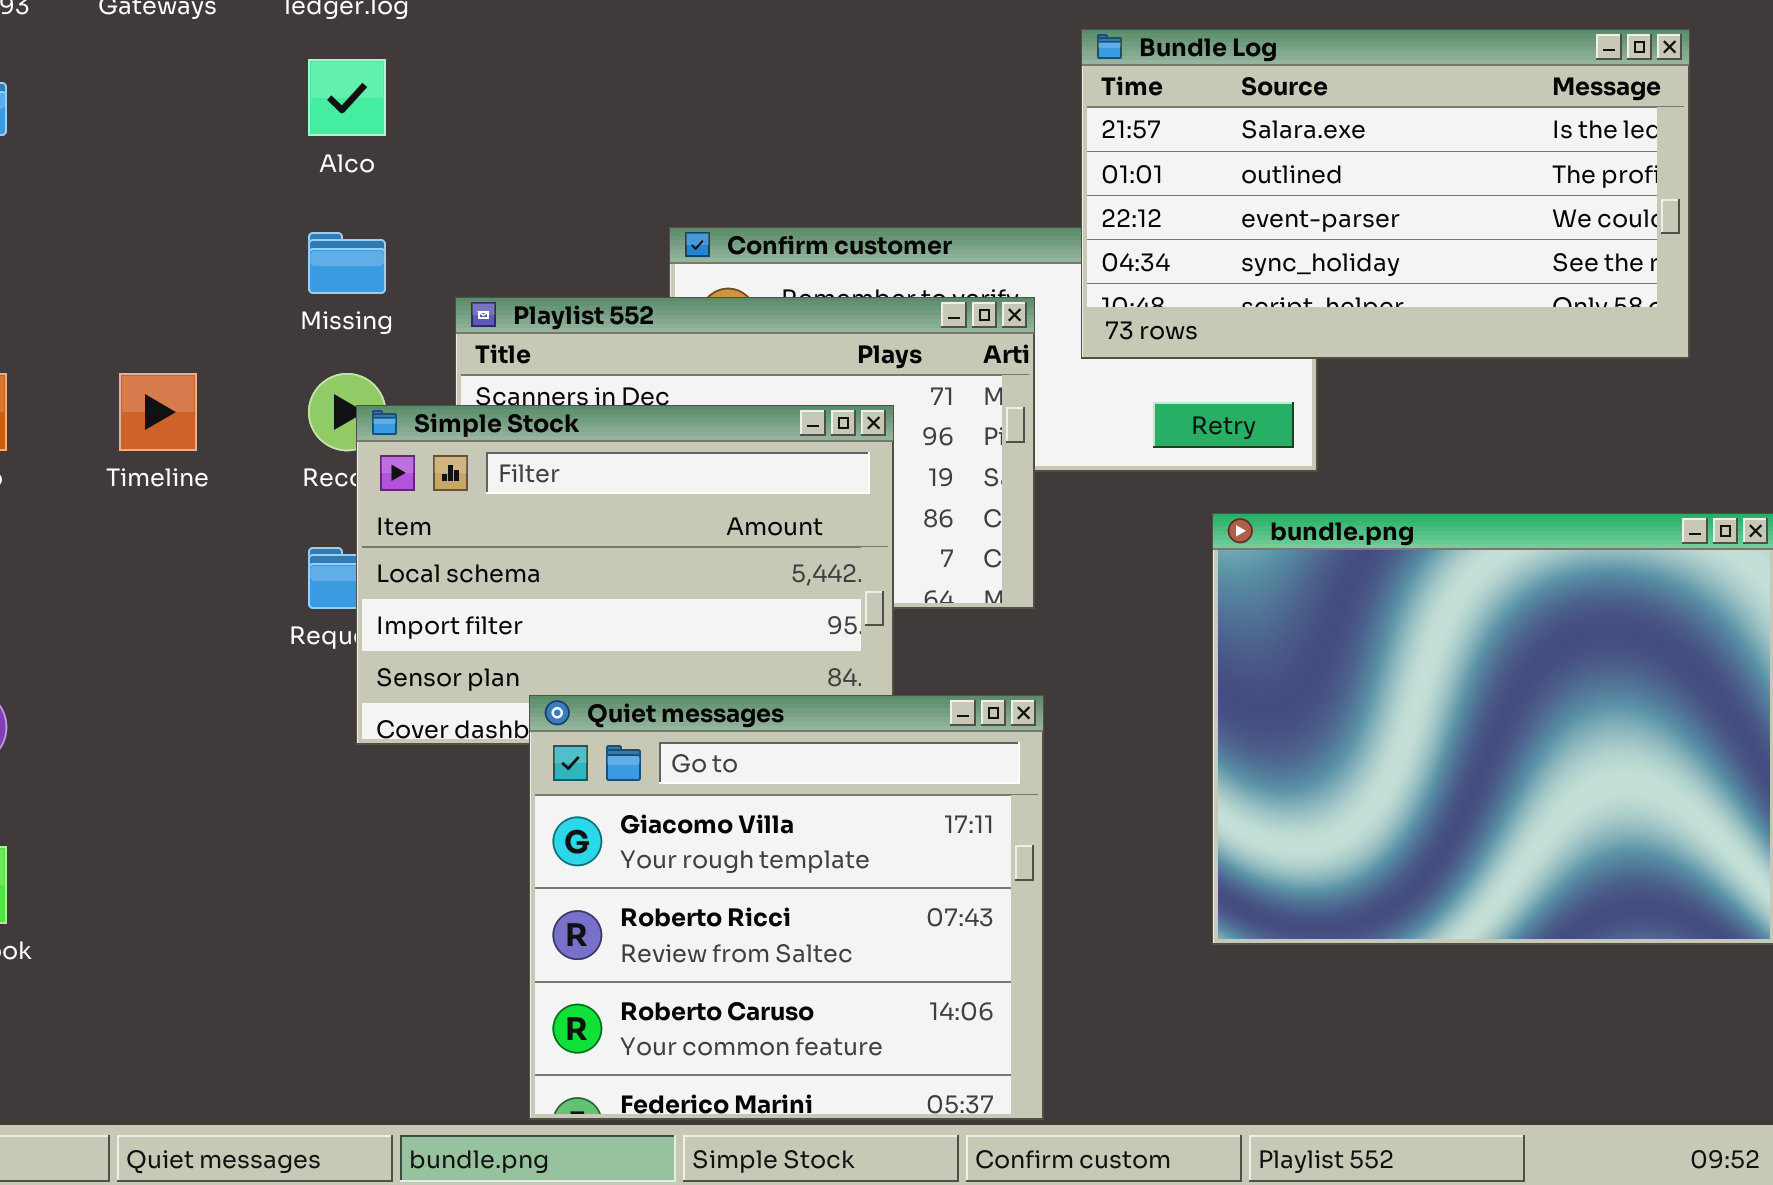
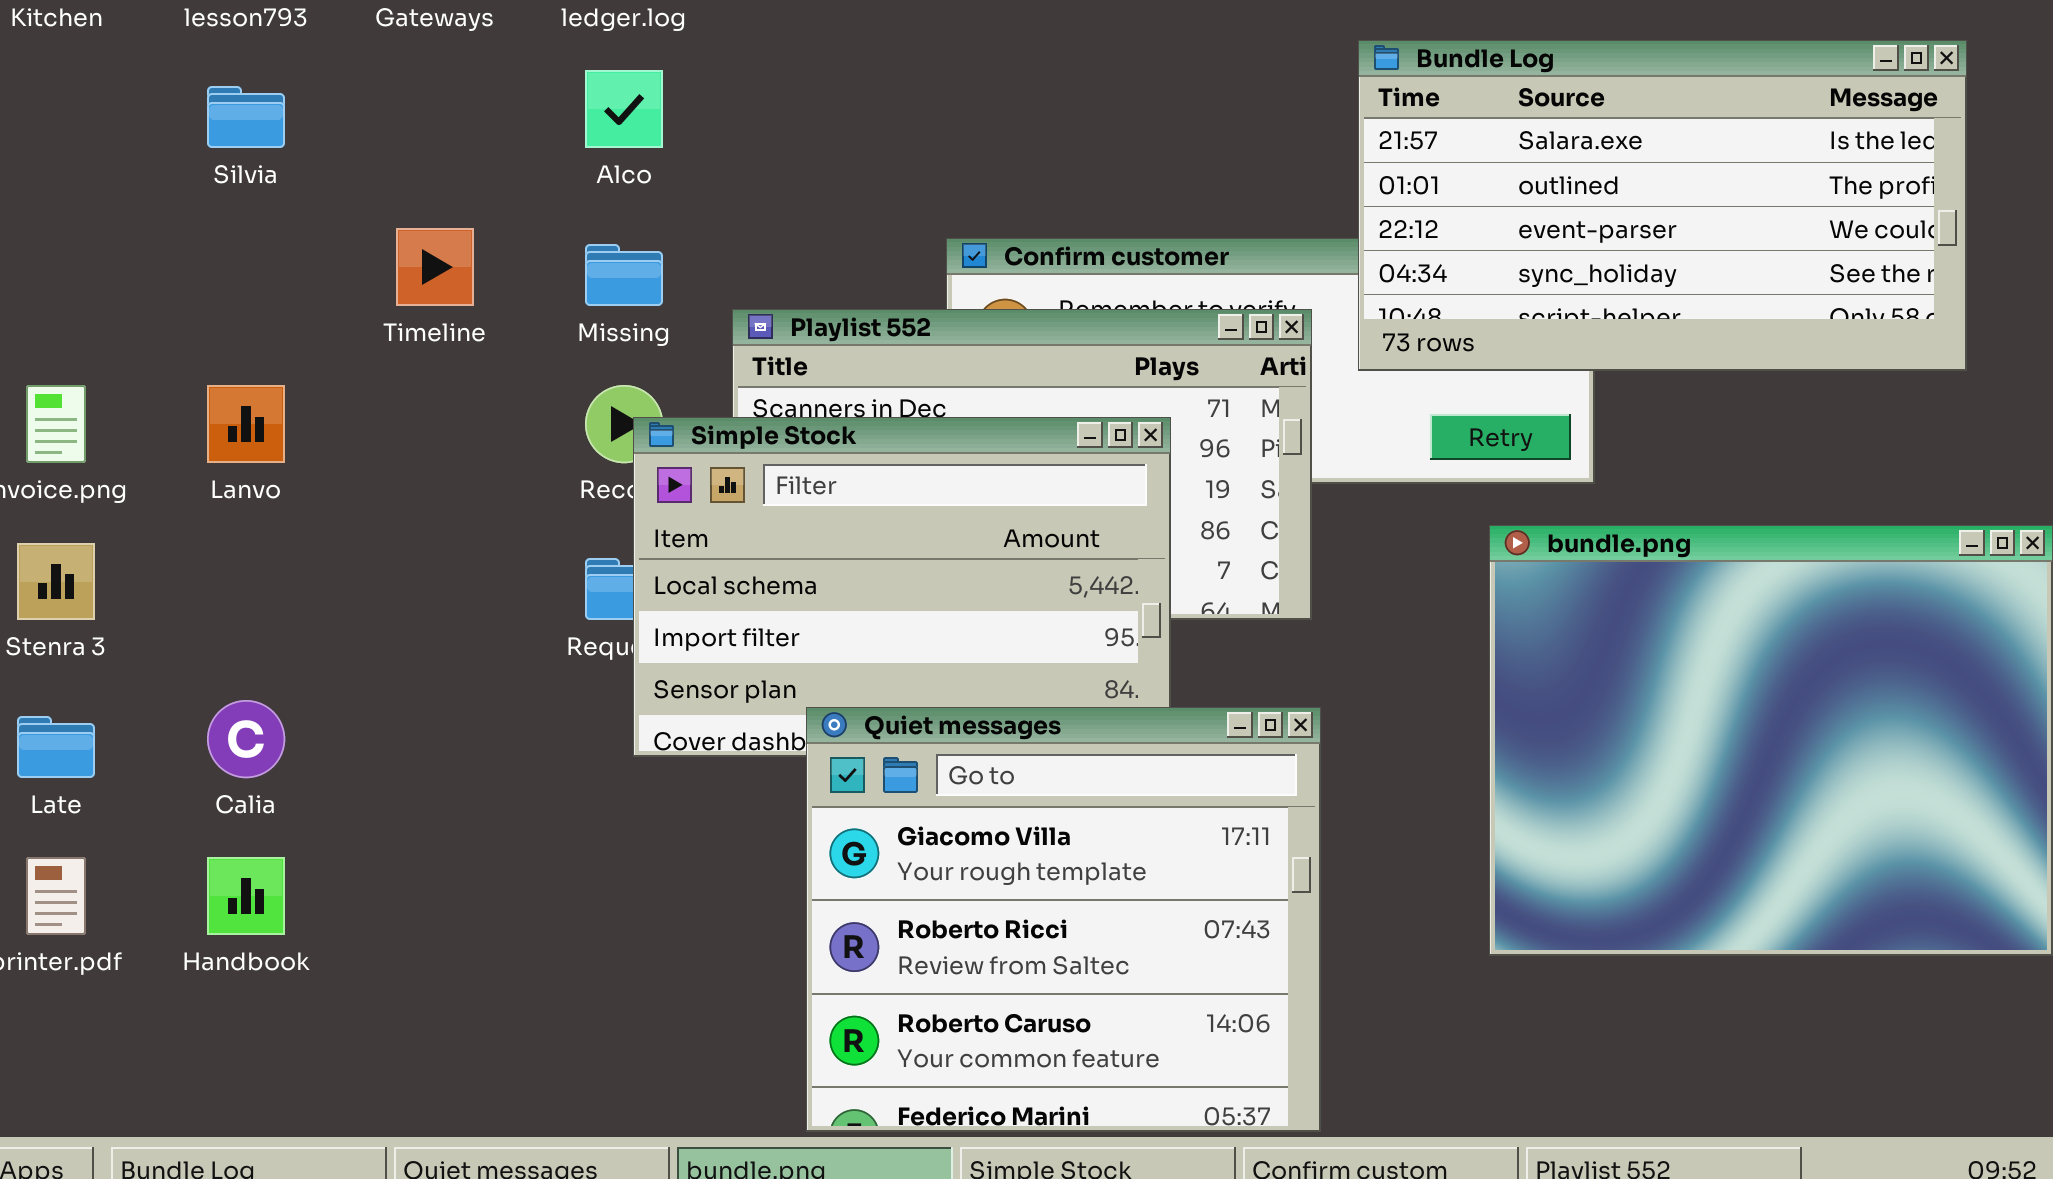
Timeline: [119,373,197,451] -> [396,228,474,306], moved

